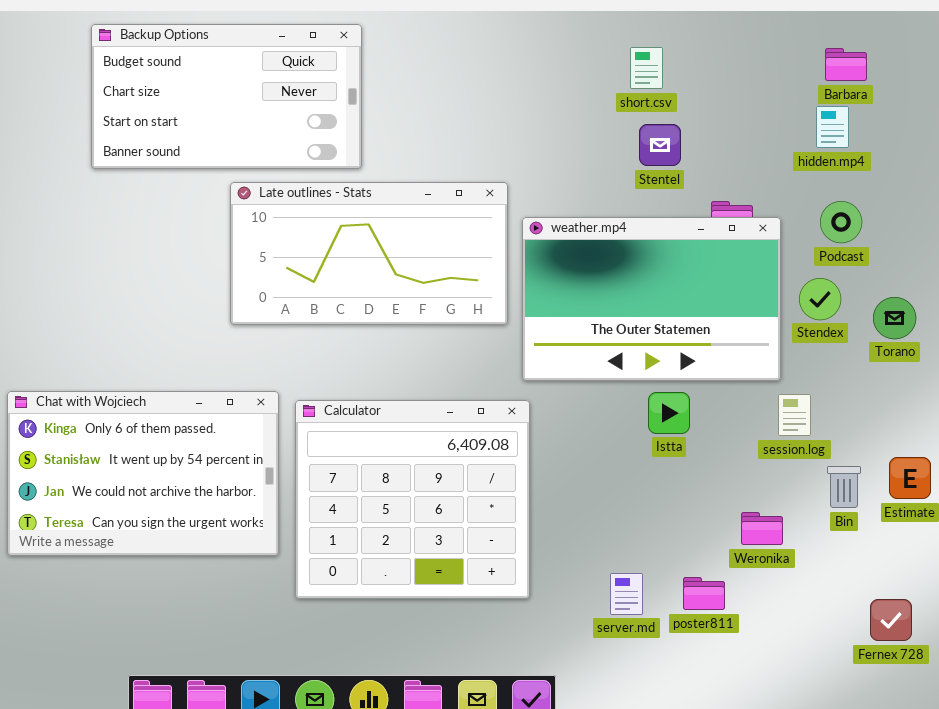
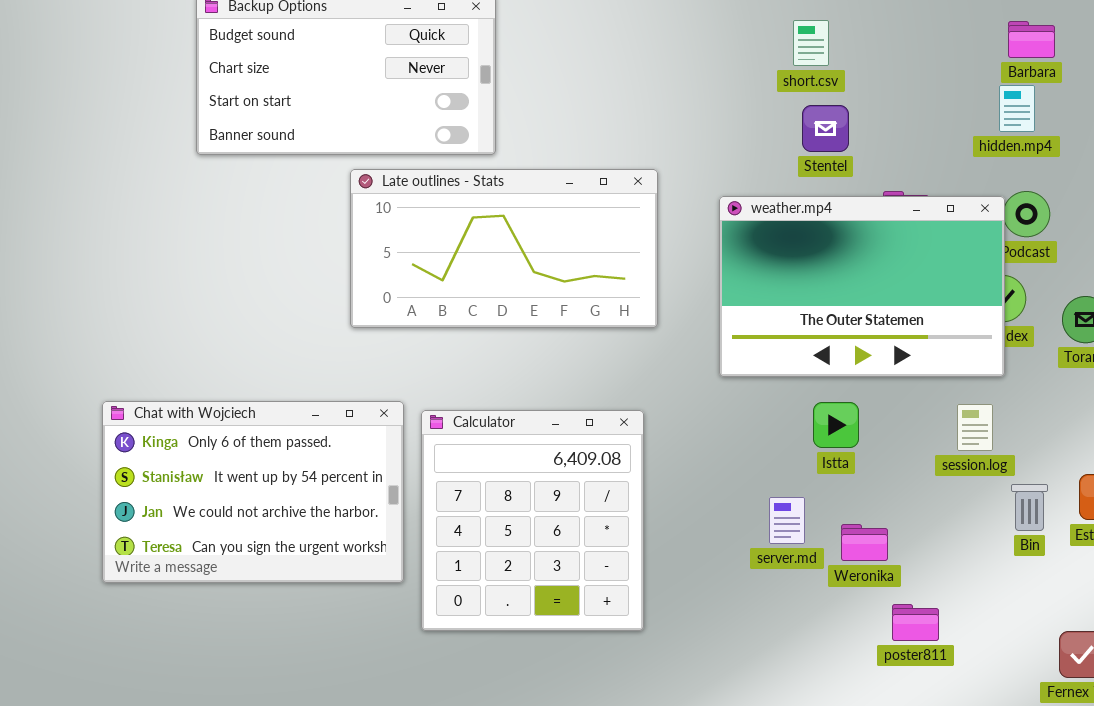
weather.mp4: [522,217,781,381] -> [719,196,1005,377], moved
Calculator: [295,400,530,599] -> [421,410,644,631], resized
Weronika: [741,512,783,545] -> [841,524,888,561], moved
server.md: [610,573,643,615] -> [769,497,805,544], moved
poster811: [683,577,725,610] -> [892,604,939,641], moved

